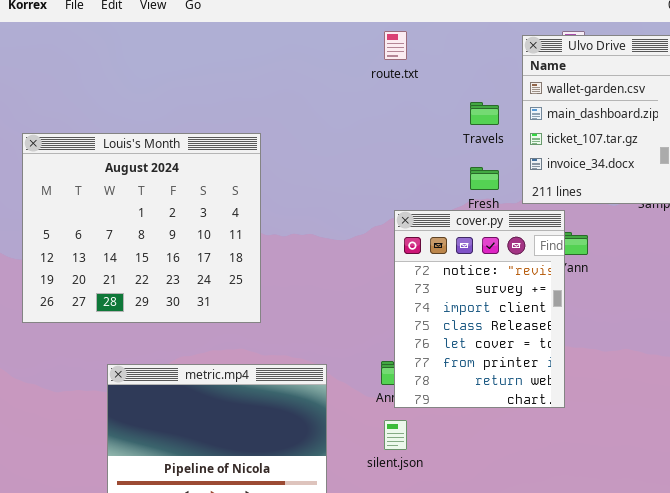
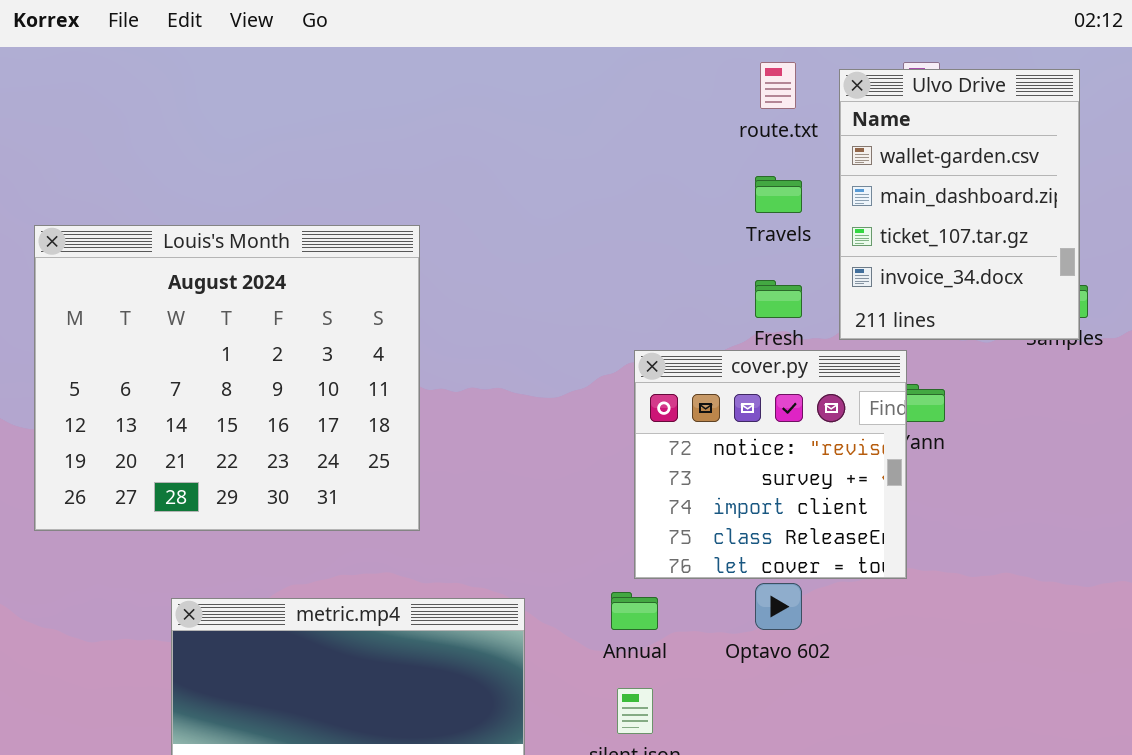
route.txt: [384,31,407,60] -> [760,62,796,109], moved
cover.py: [394,210,565,408] -> [634,350,907,579], resized

